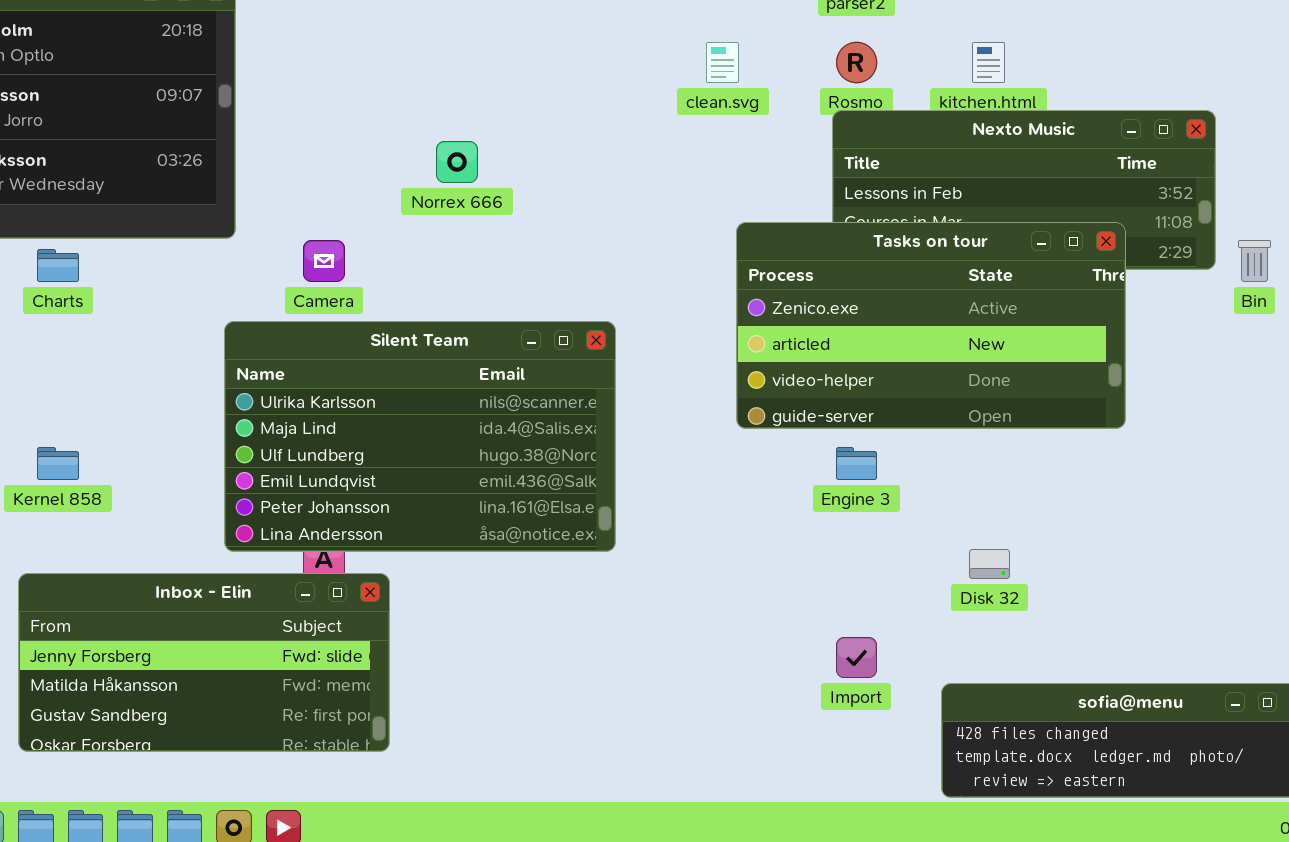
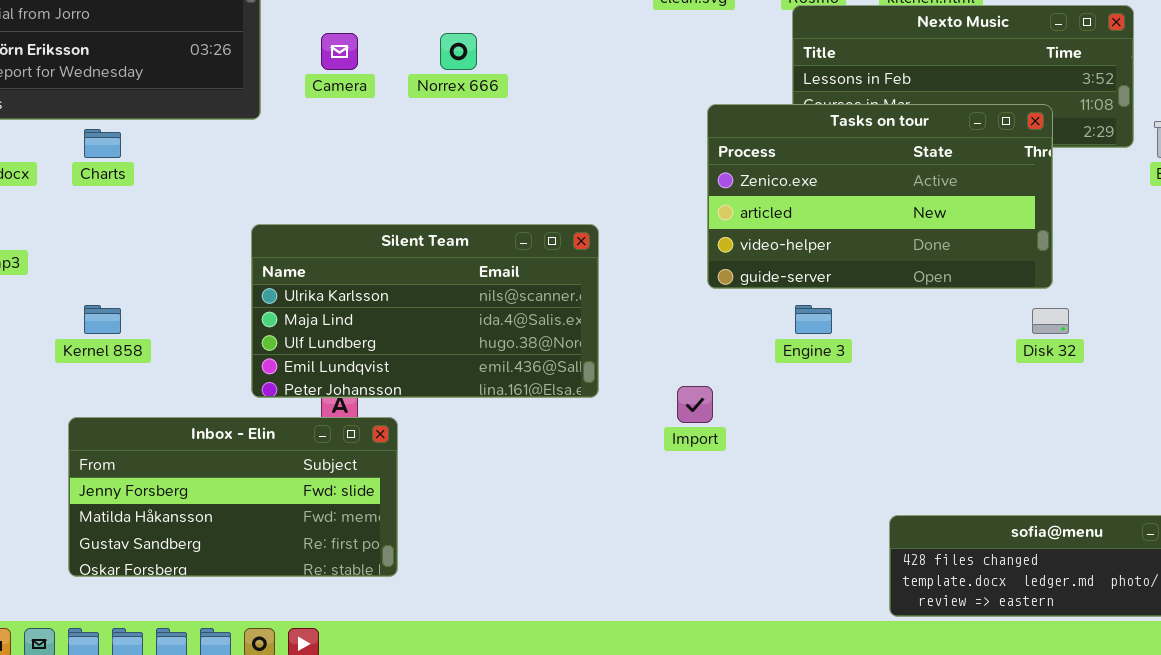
Camera: [303,240,345,282] -> [321,33,358,70], moved
Silent Team: [224,321,616,552] -> [251,224,599,398], resized
Disk 32: [969,549,1010,579] -> [1032,308,1069,334], moved
Import: [836,637,877,678] -> [677,386,713,423], moved

